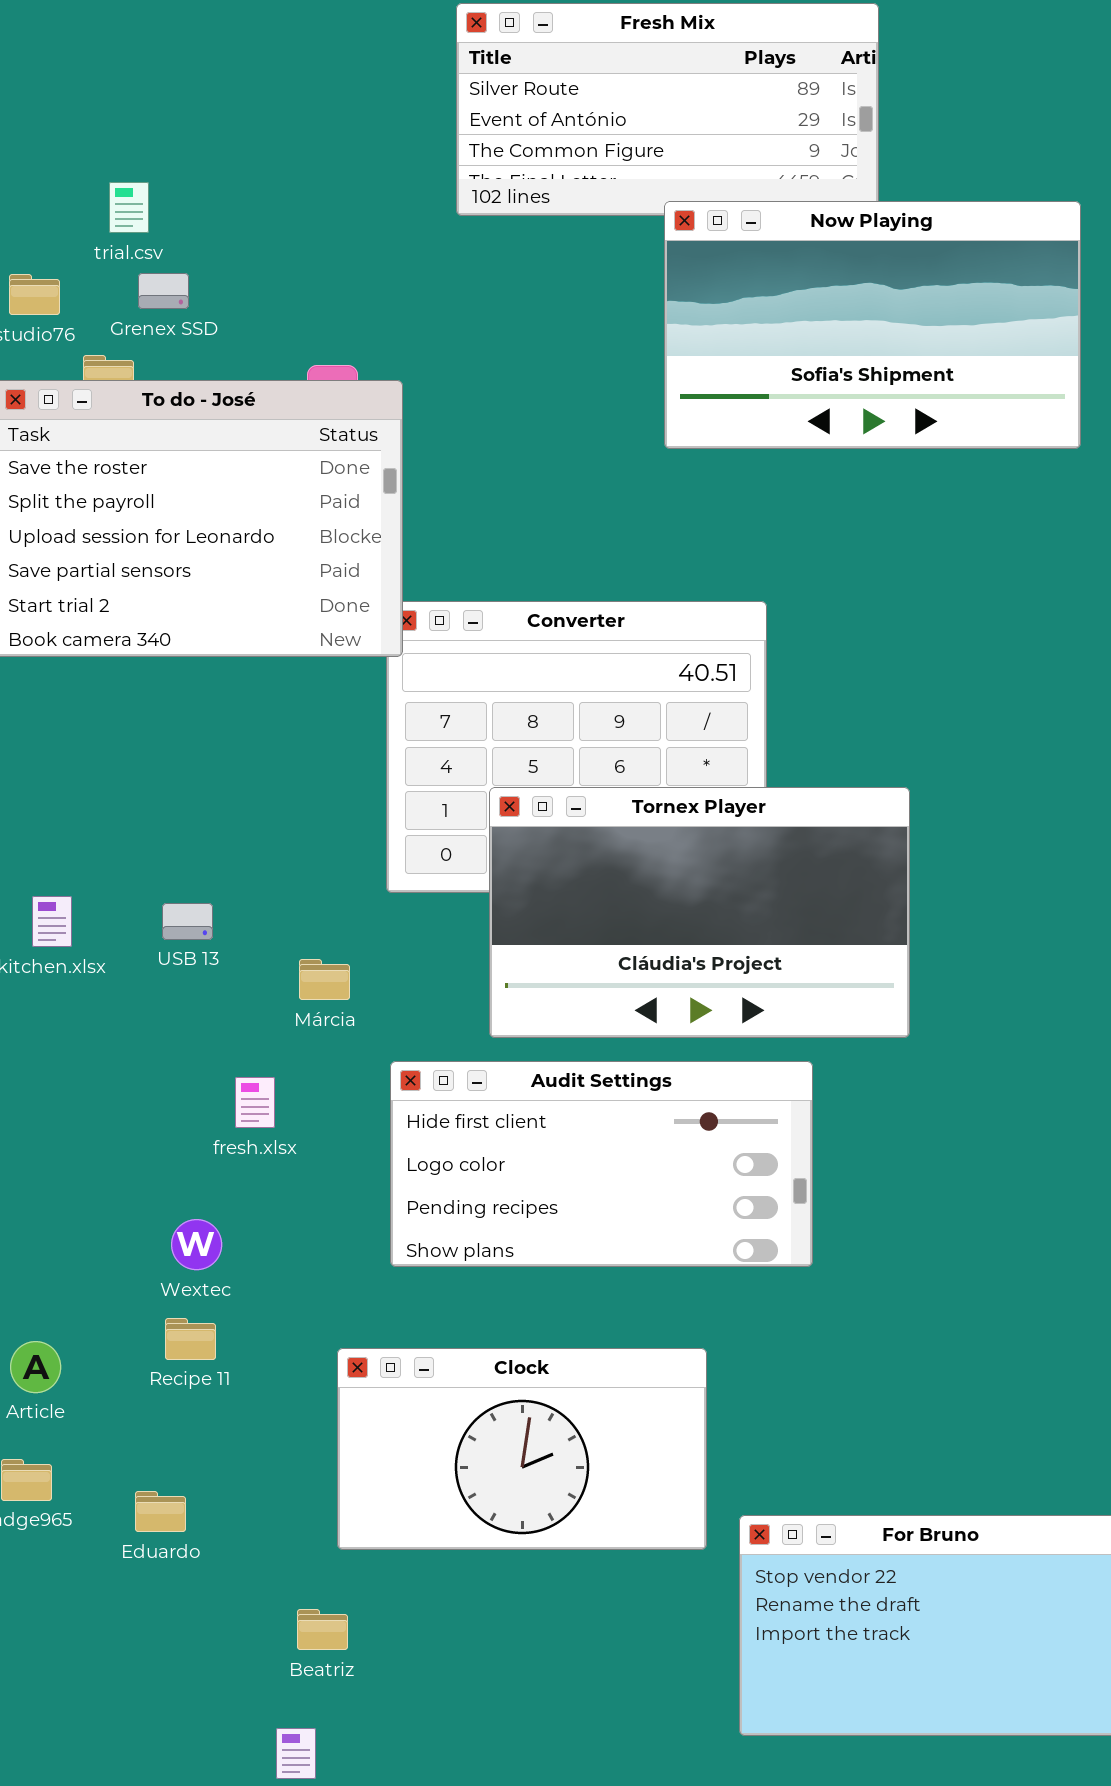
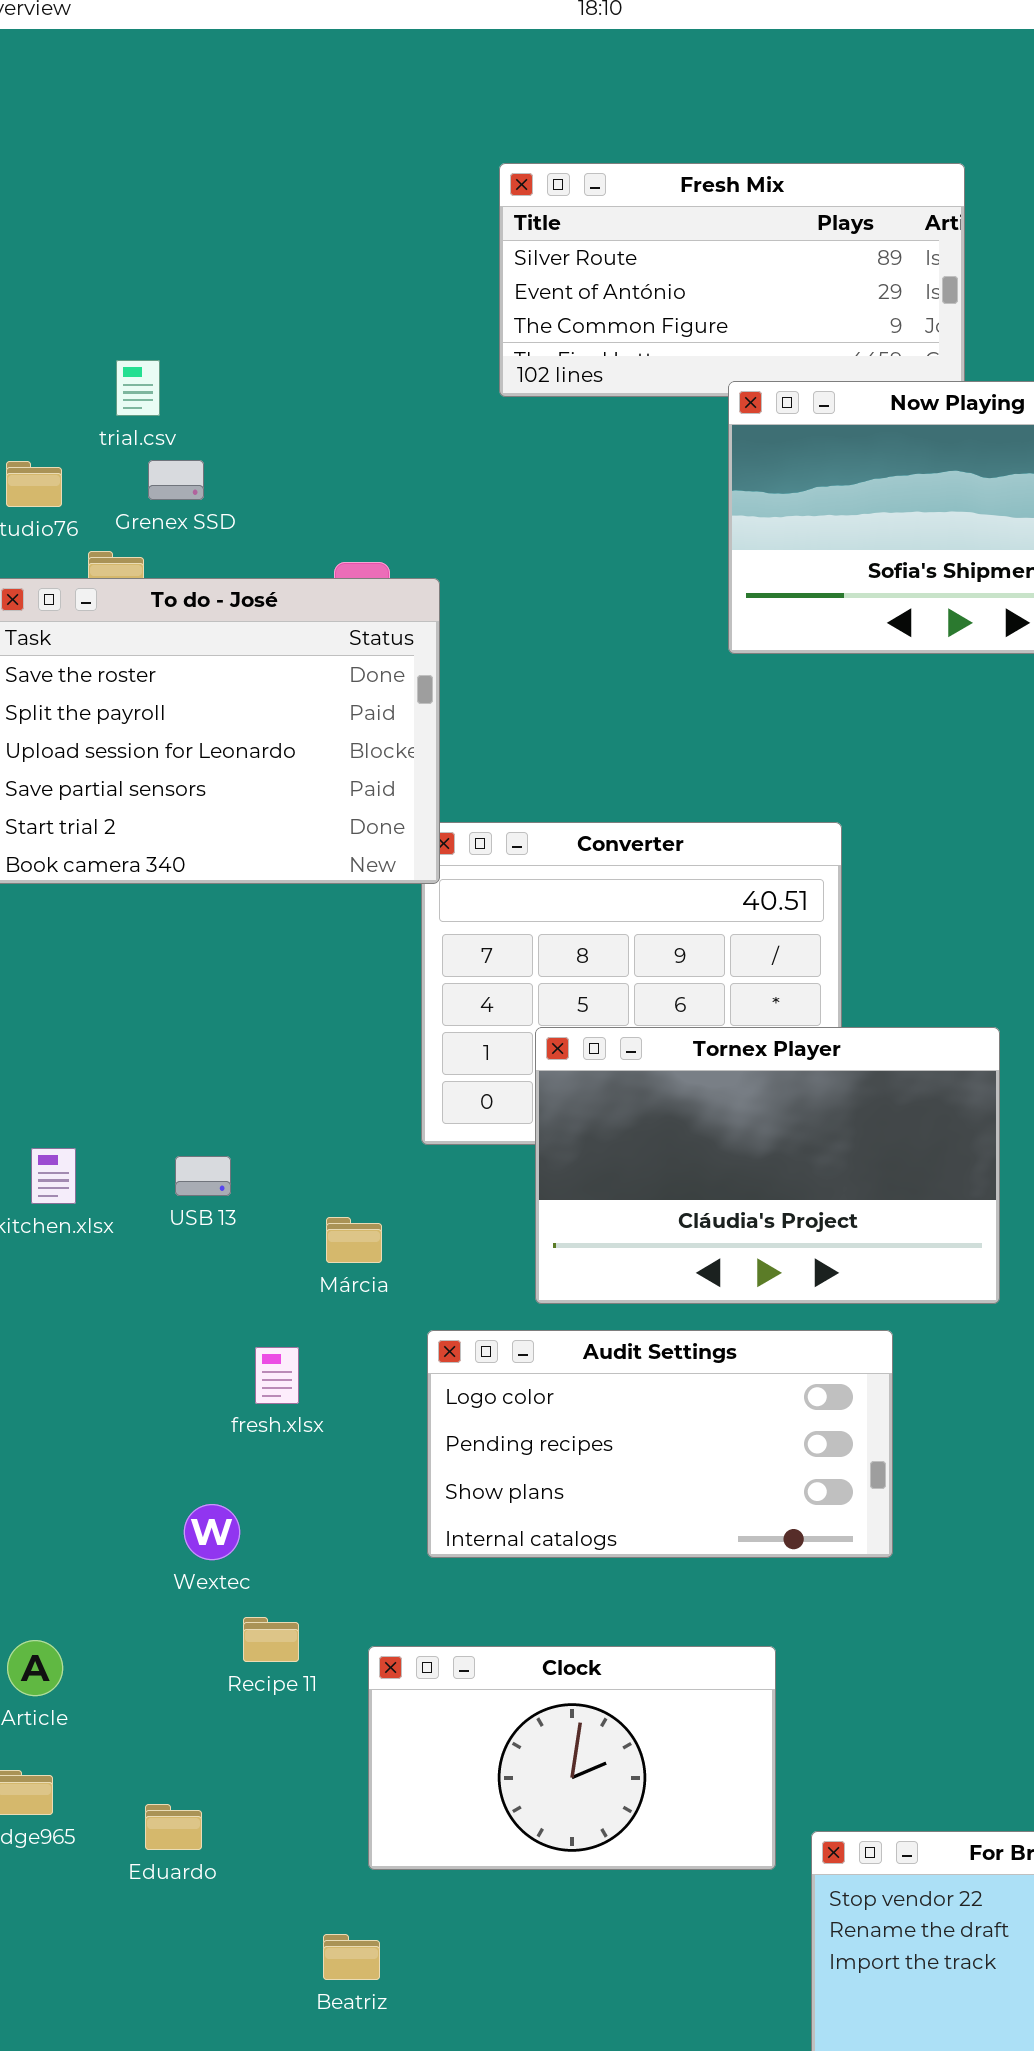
Audit Settings: [390,1061,813,1267] -> [427,1330,893,1558], scrolled down 1 row
Recipe 11: [165,1318,216,1360] -> [243,1617,299,1662], moved

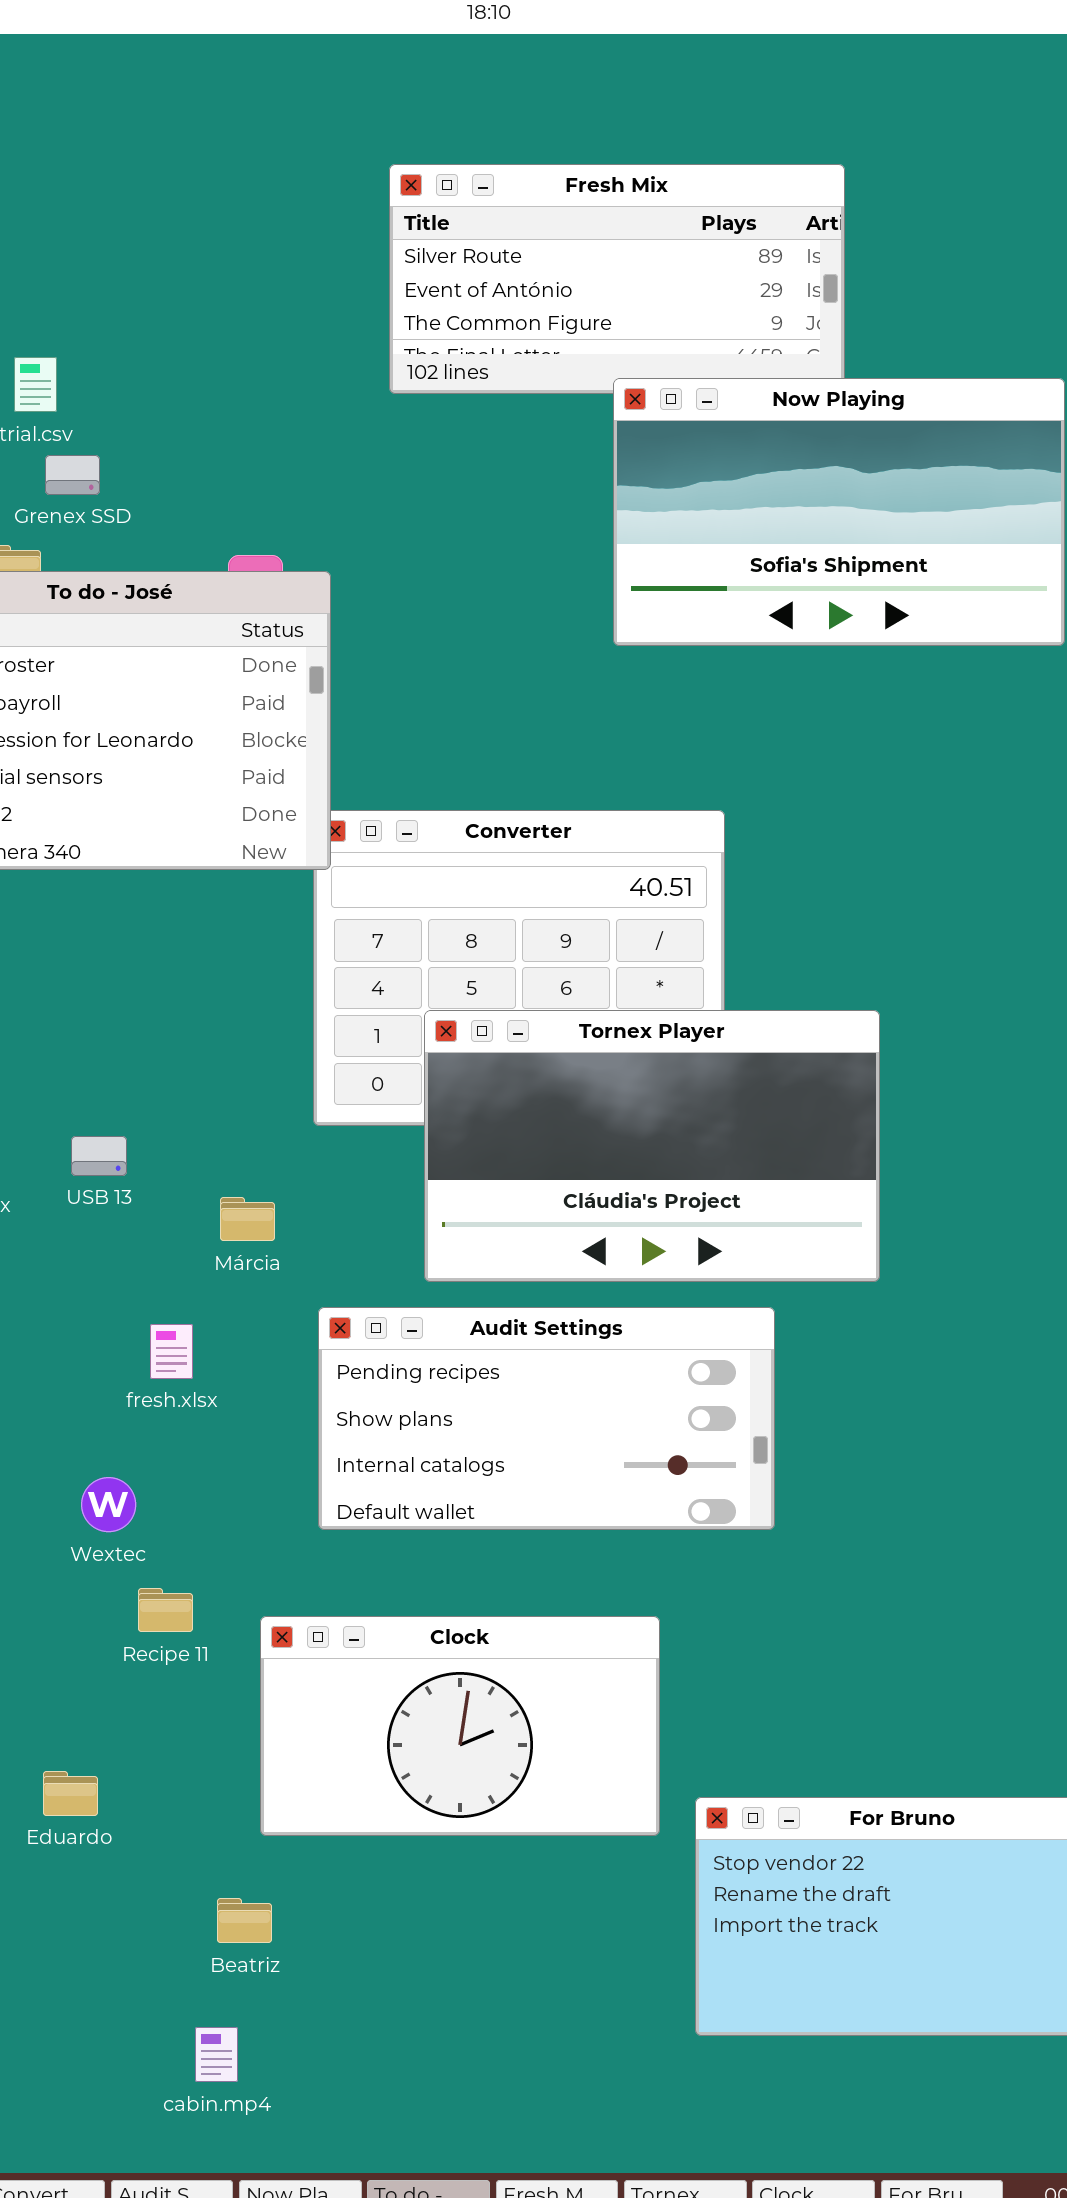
Audit Settings: [427,1330,893,1558] -> [318,1307,775,1530], scrolled down 1 row

